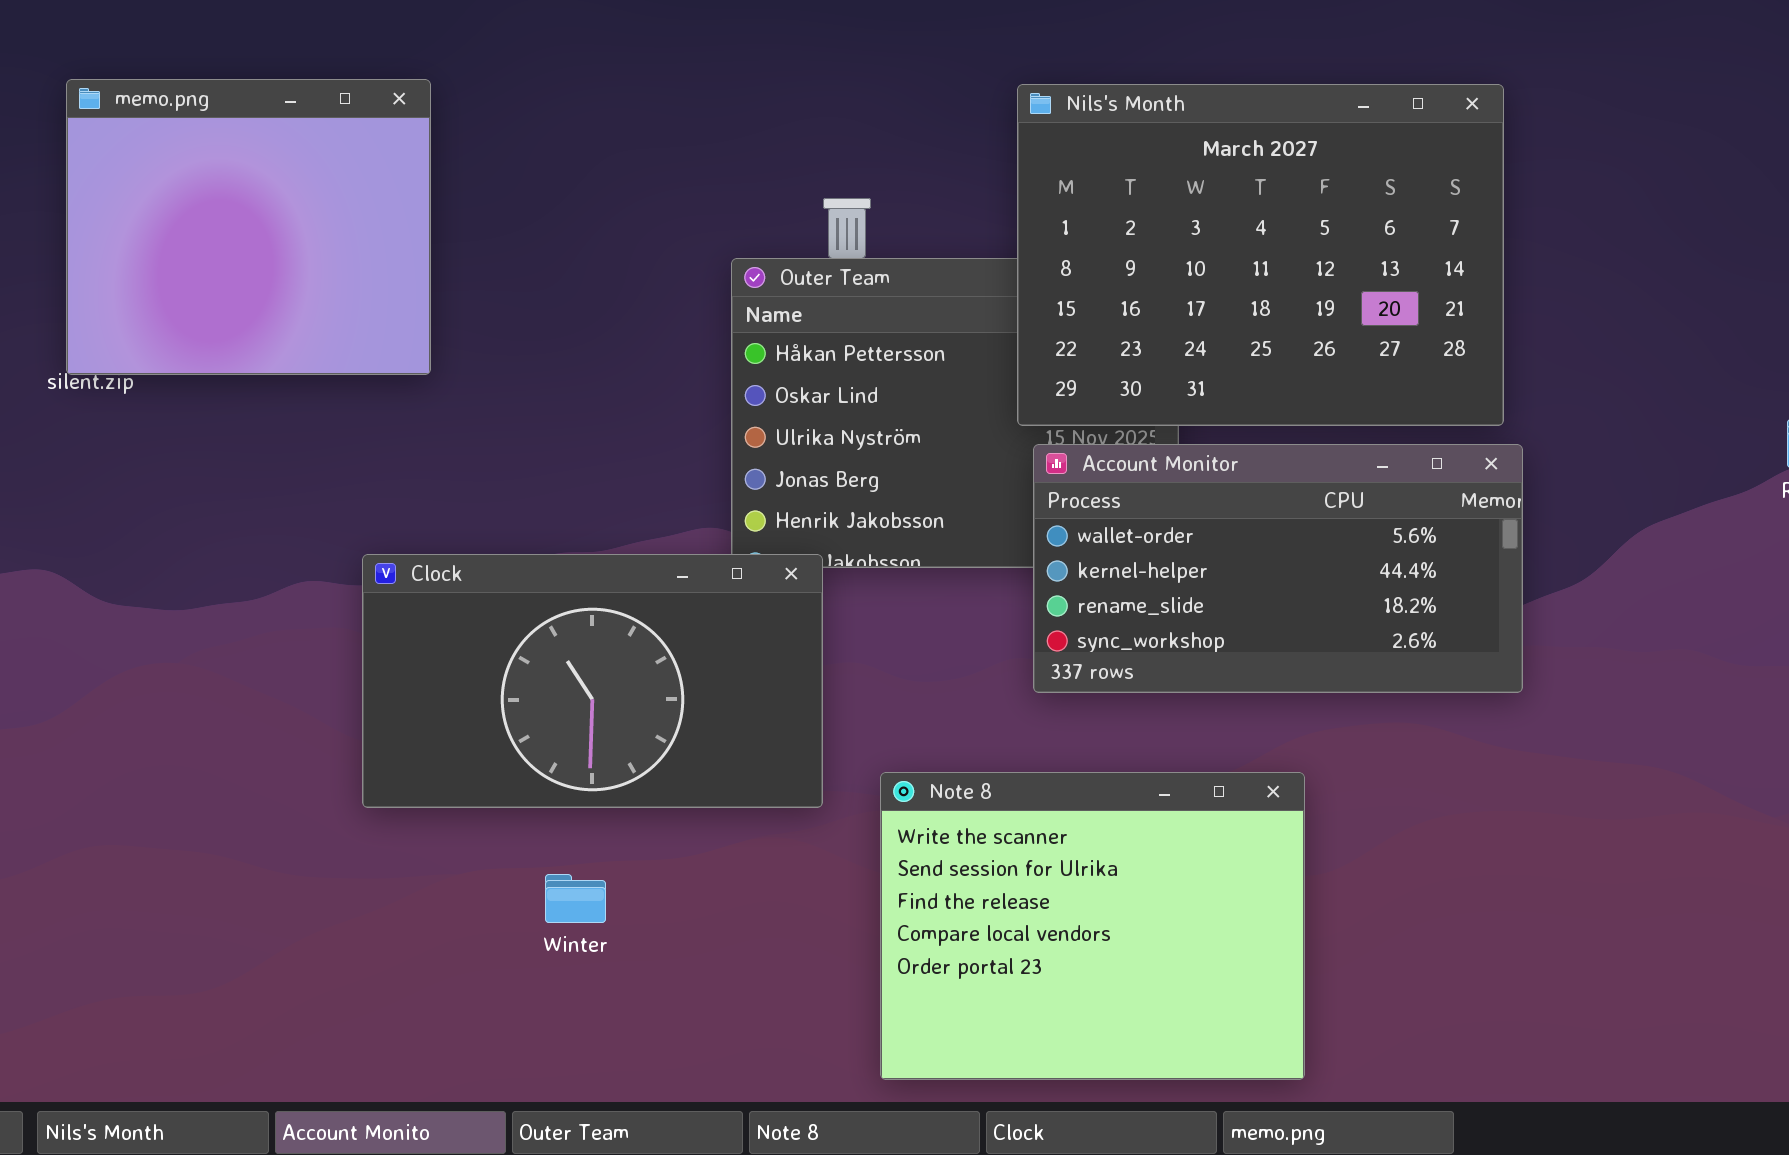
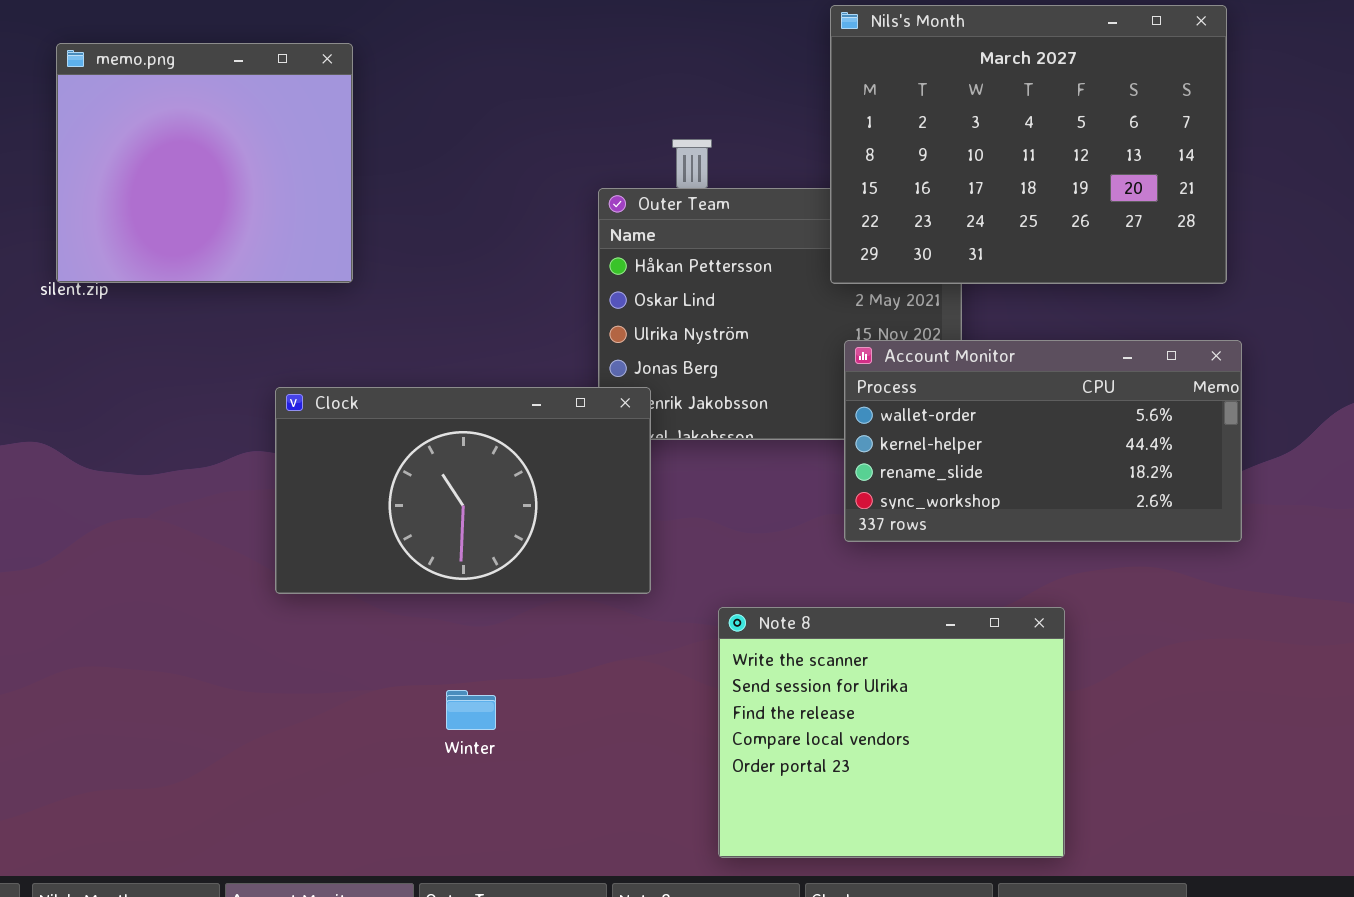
Nils's Month: [1017,84,1504,426] -> [830,5,1227,284], moved
Clock: [362,554,823,808] -> [275,387,651,594], moved

